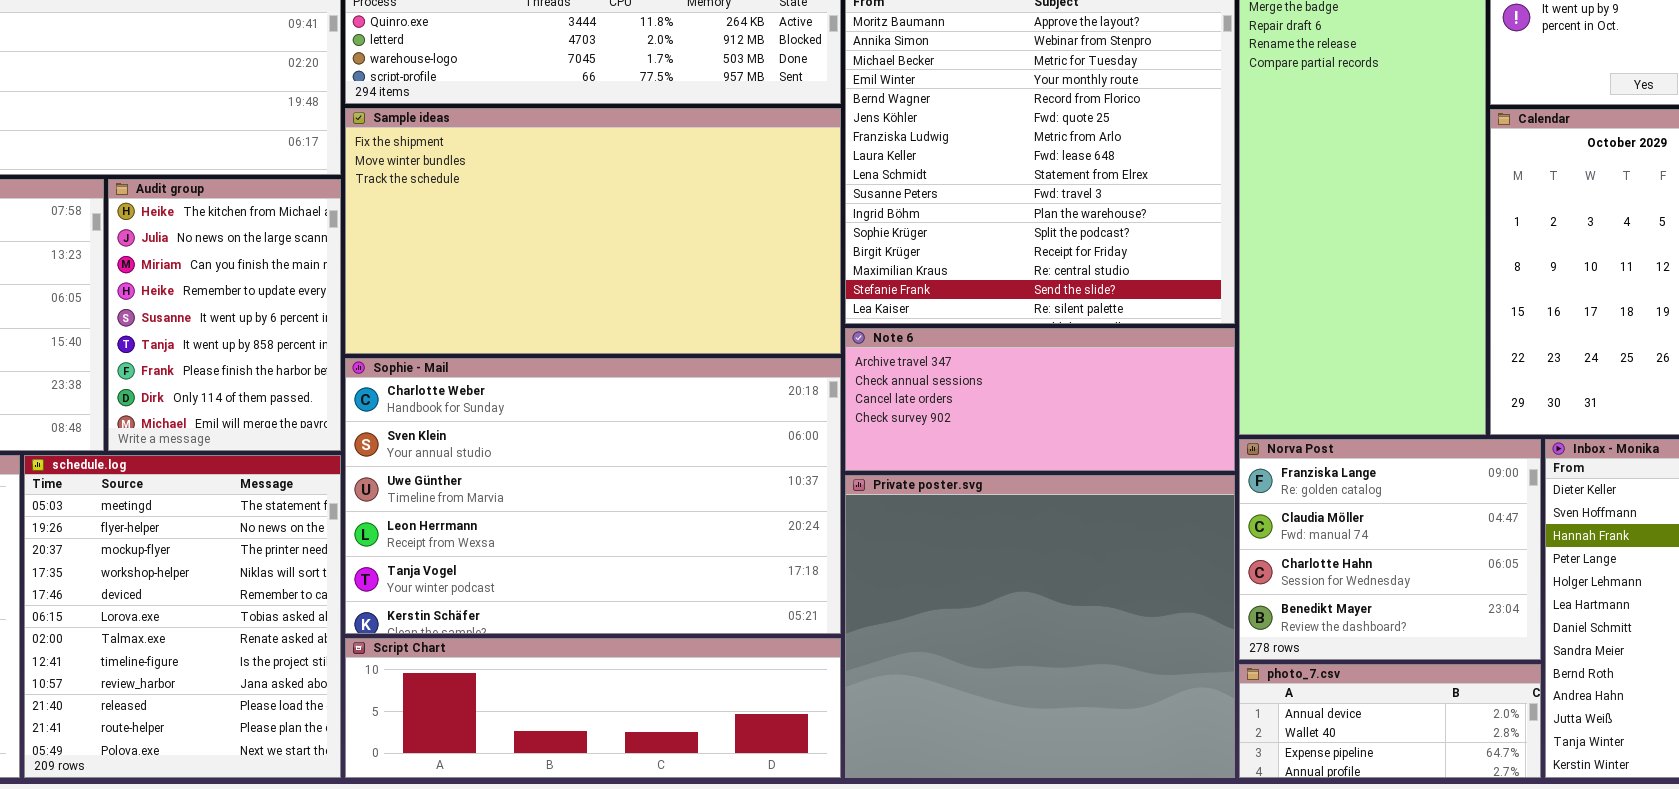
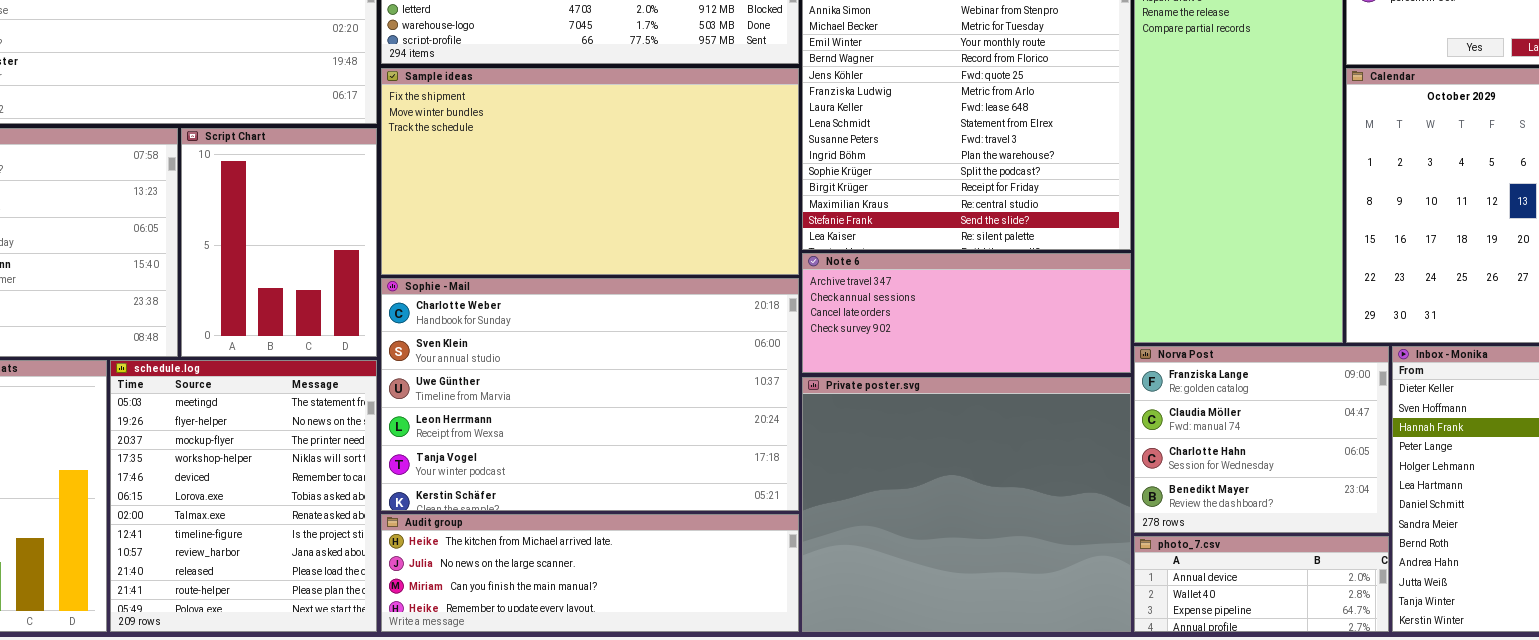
Audit group: [108,179,341,451] -> [381,514,799,632], moved, resized
Script Chart: [345,638,841,778] -> [181,128,377,357], moved, resized

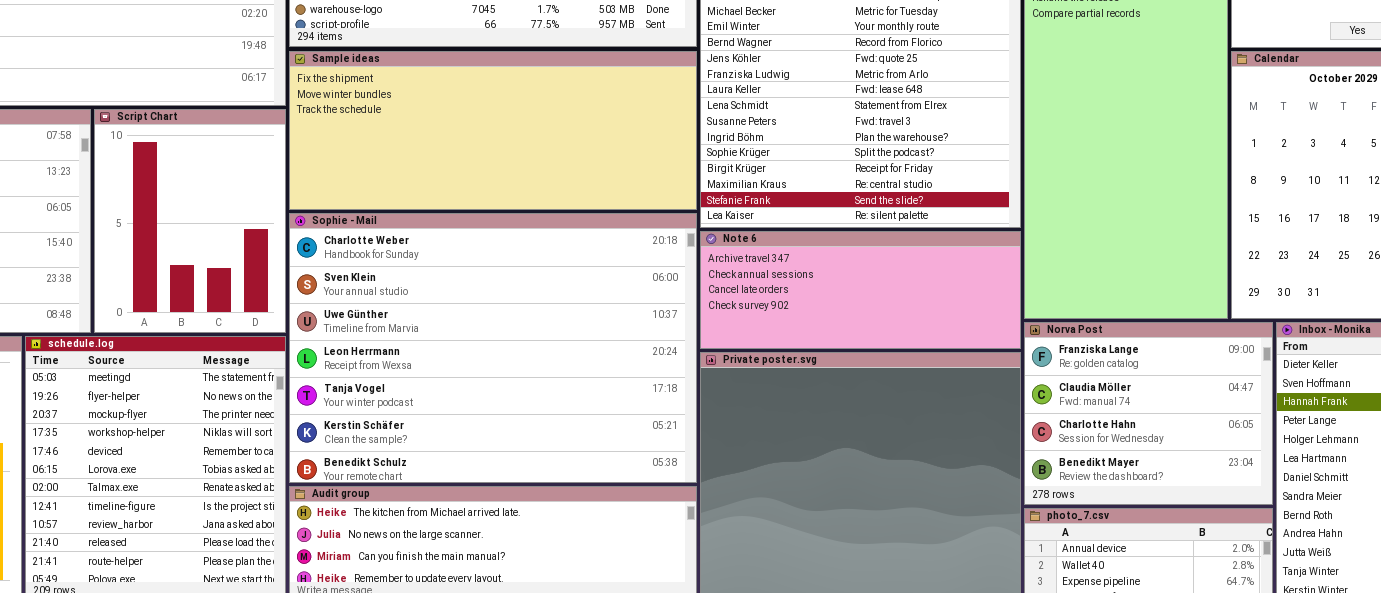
Sample ideas: [381,68,799,275] -> [289,51,697,210], resized
Sophie - Mail: [381,278,799,511] -> [289,213,697,483], resized

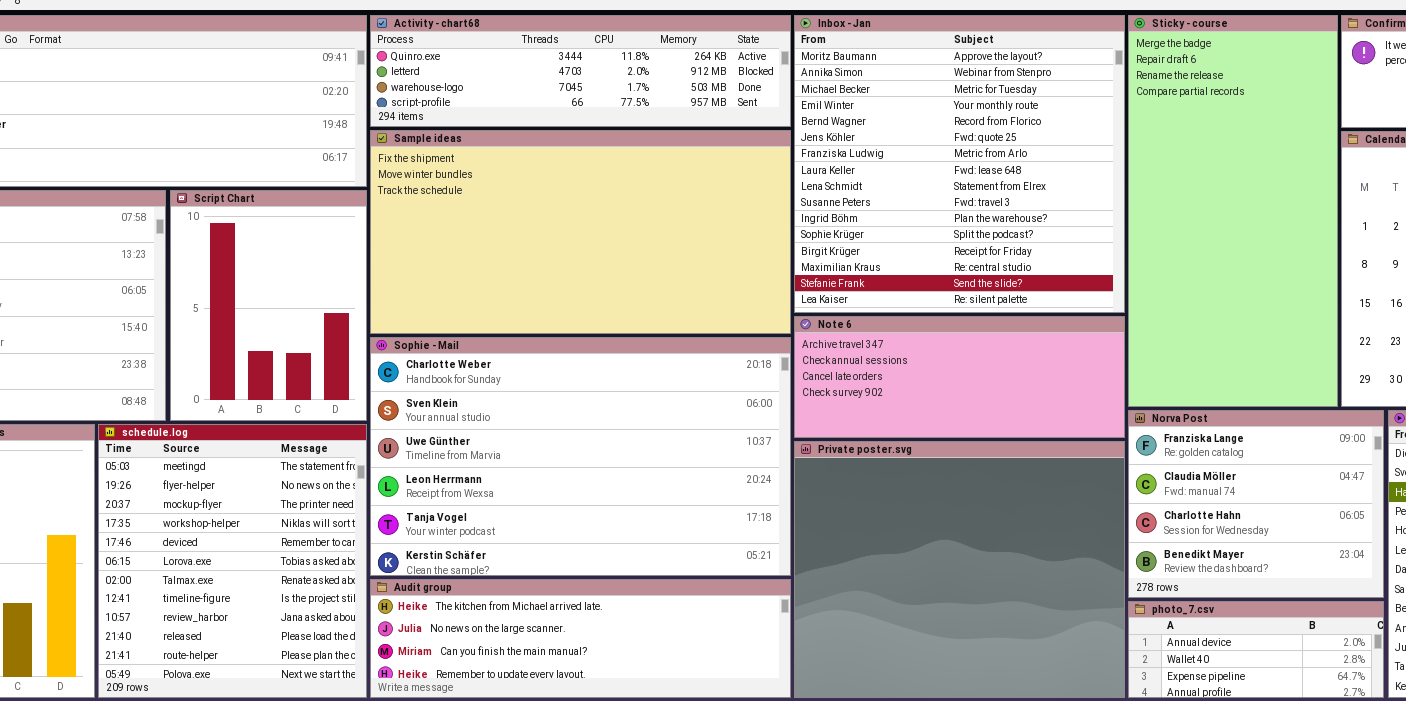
Sample ideas: [289,51,697,210] -> [370,130,791,334], resized
Sophie - Mail: [289,213,697,483] -> [370,337,791,576], resized

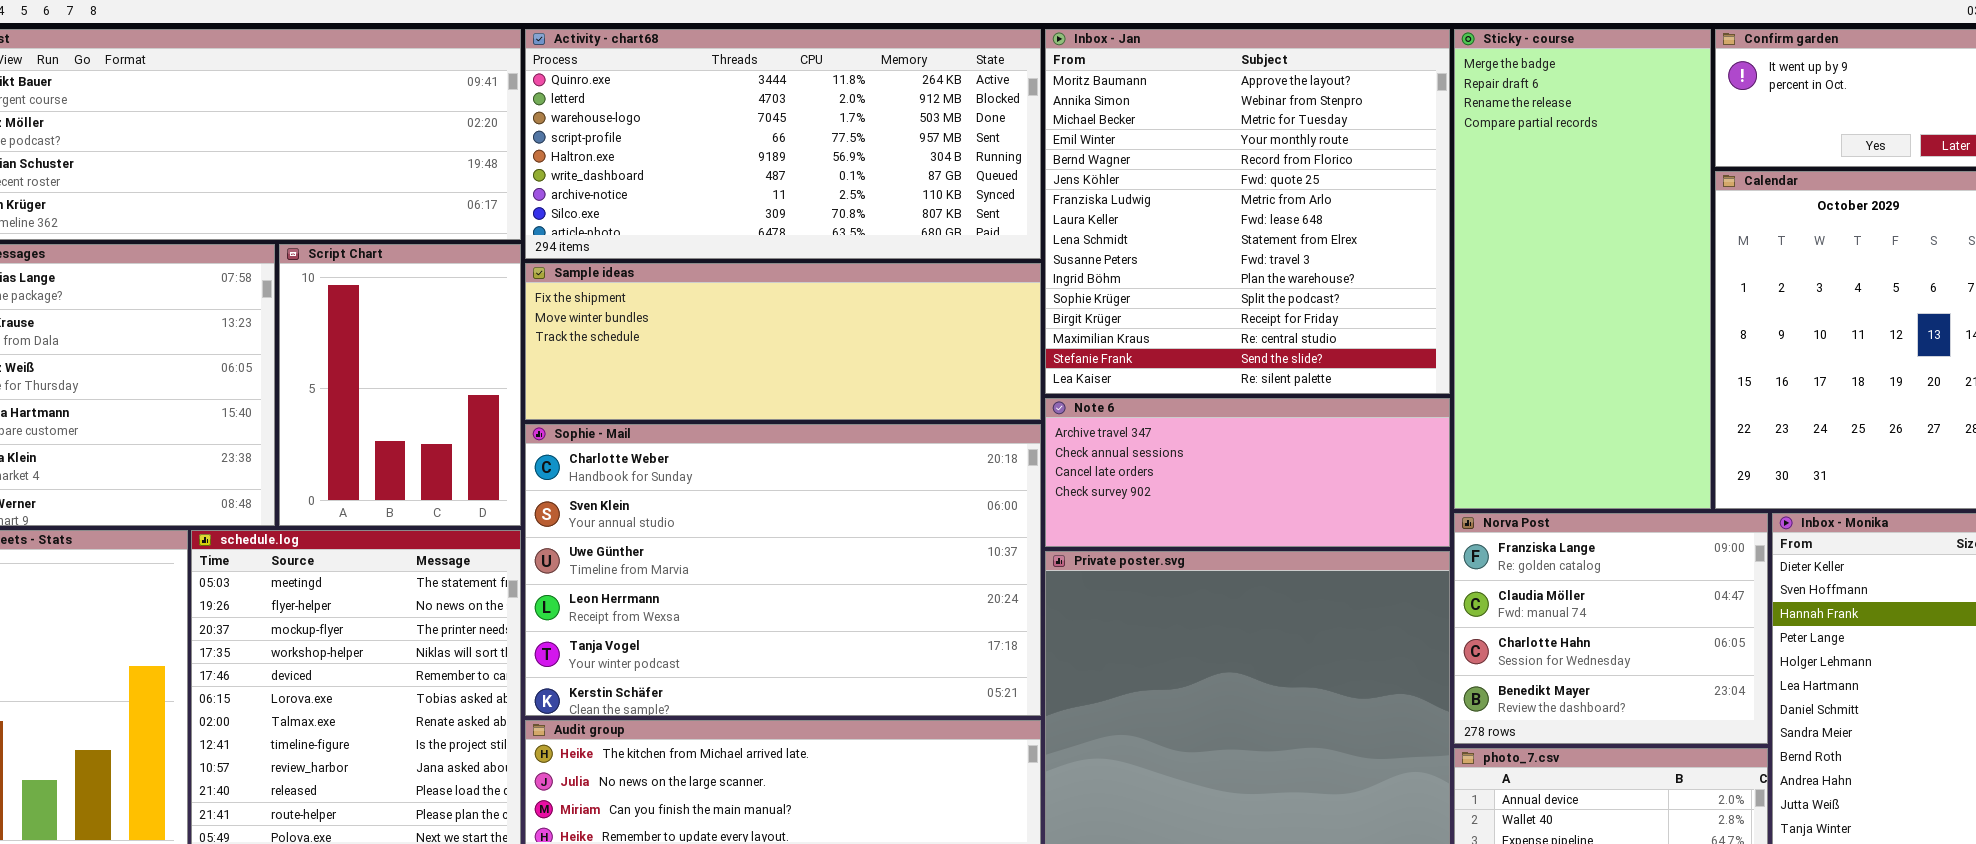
Activity - chart68: [370,15,791,127] -> [525,29,1041,259], resized
Sample ideas: [370,130,791,334] -> [525,263,1041,420], resized

